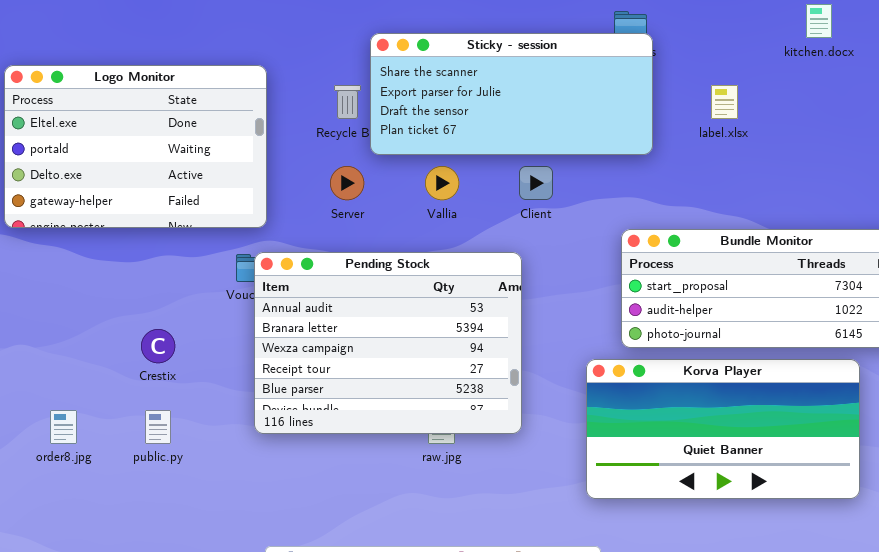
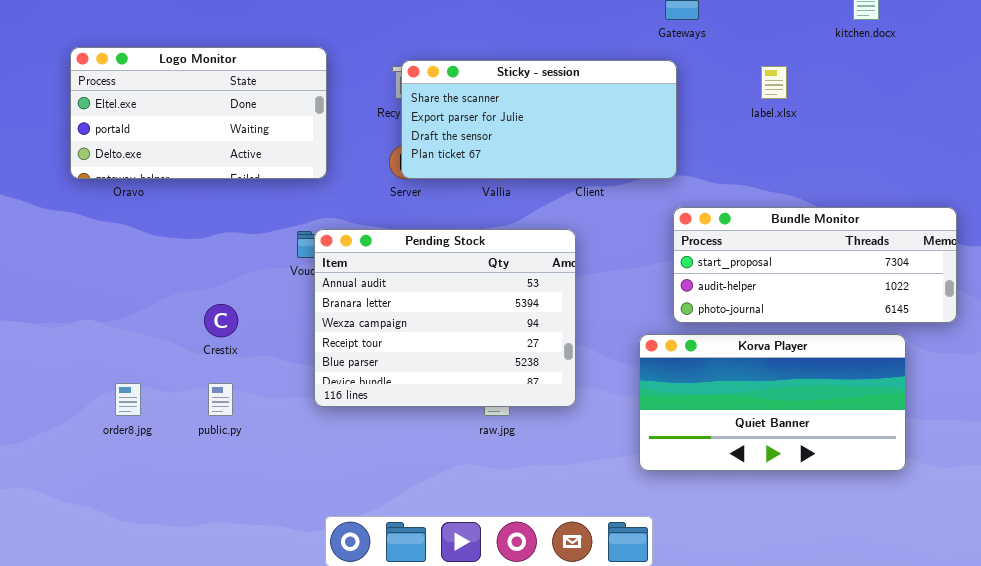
Sticky - session: [370,33,653,155] -> [401,60,677,179], moved
Logo Monitor: [4,65,267,228] -> [70,47,327,179], resized

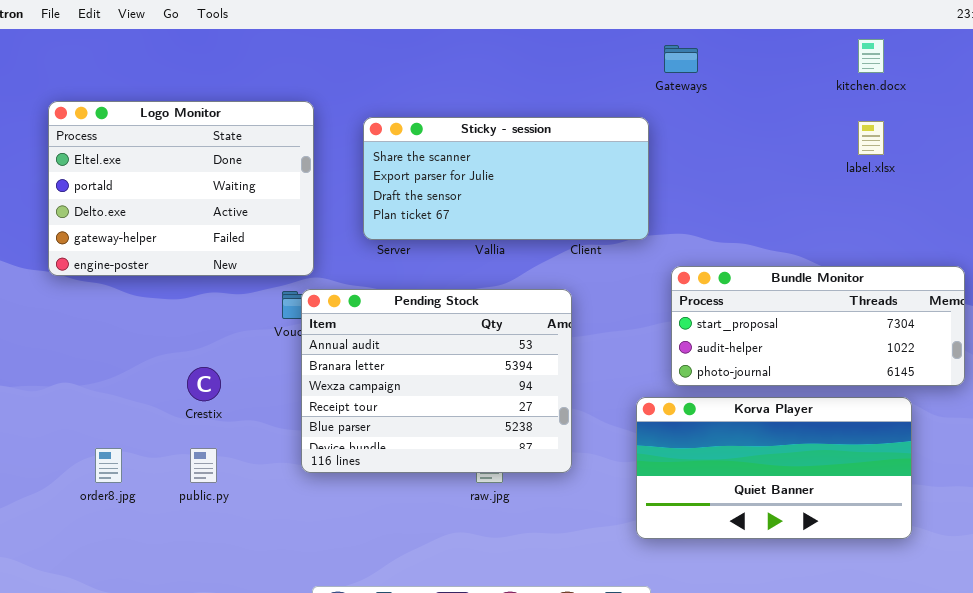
Logo Monitor: [70,47,327,179] -> [48,101,314,276], resized
Sticky - session: [401,60,677,179] -> [363,117,649,240], moved
label.xlsx: [761,66,787,99] -> [858,121,884,155], moved

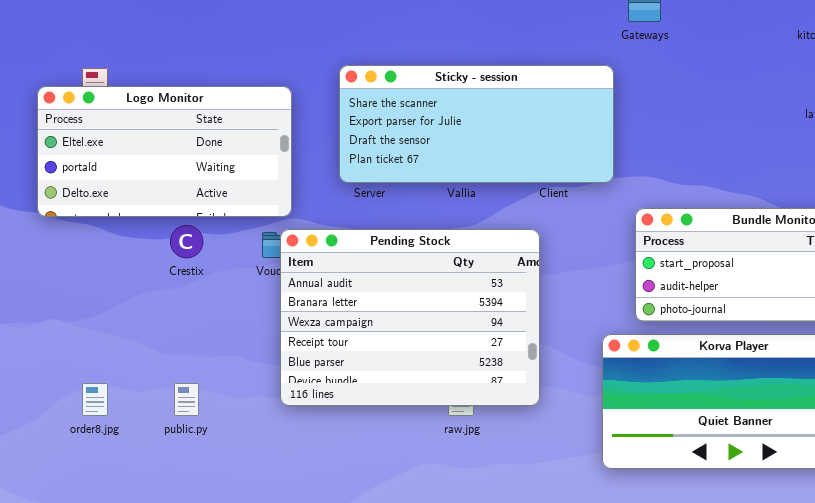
Logo Monitor: [48,101,314,276] -> [37,86,292,217], resized
Crestix: [187,367,221,401] -> [170,225,203,258], moved

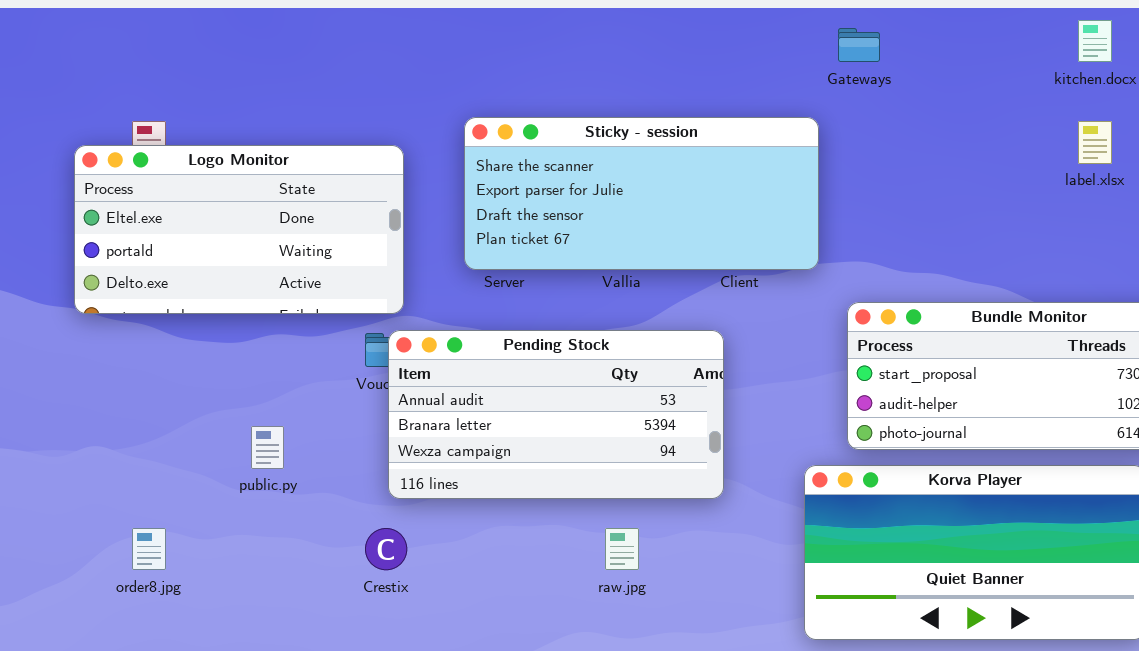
Crestix: [170,225,203,258] -> [365,528,407,570], moved
Pending Stock: [280,229,540,406] -> [388,330,724,499], resized
public.py: [174,383,199,416] -> [251,426,284,469], moved

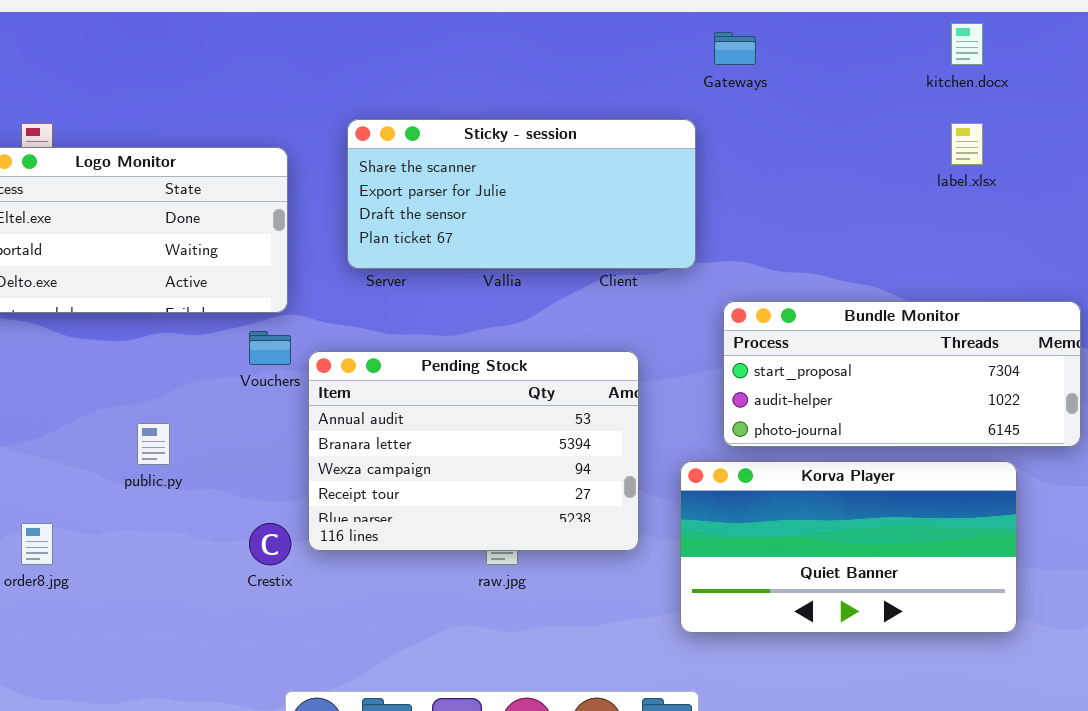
Pending Stock: [388,330,724,499] -> [308,351,639,551], moved, resized

